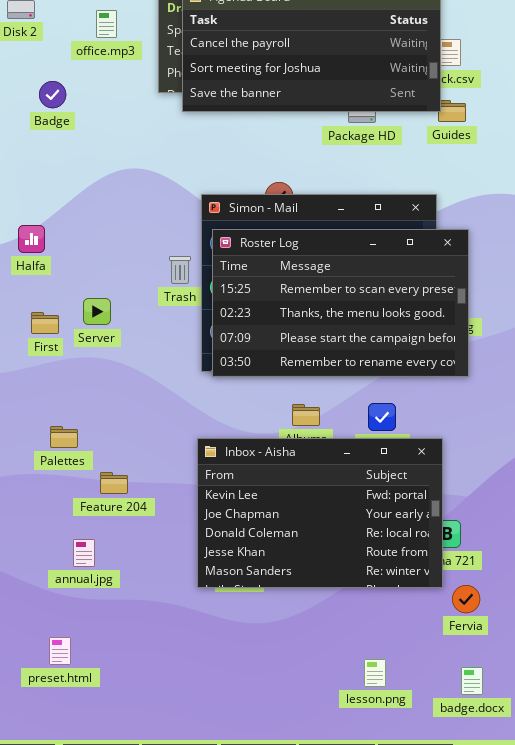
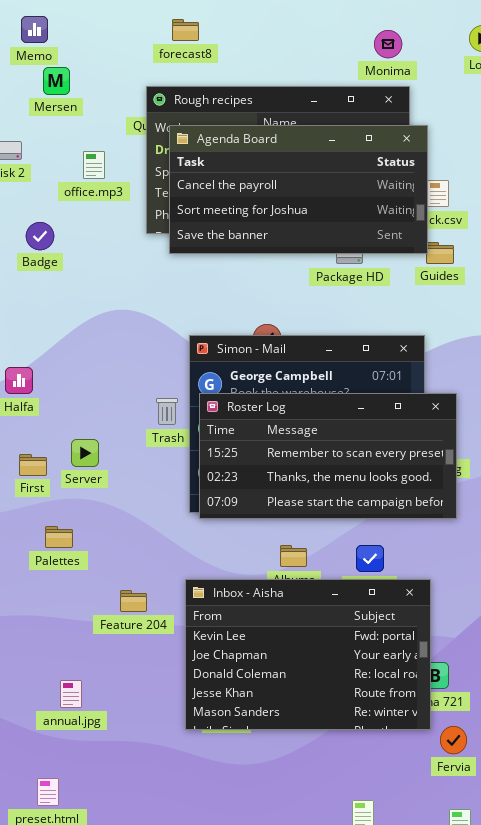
Roster Log: [212,229,469,377] -> [199,393,457,519], resized
Palettes: [50,426,78,448] -> [45,526,73,548], moved
Feature 204: [100,472,128,494] -> [120,590,147,612], moved

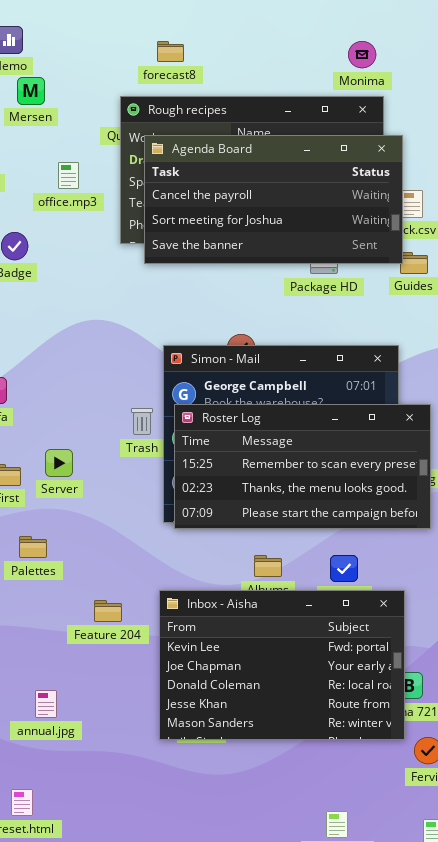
forecast8: [172,19,199,41] -> [157,41,184,62], moved

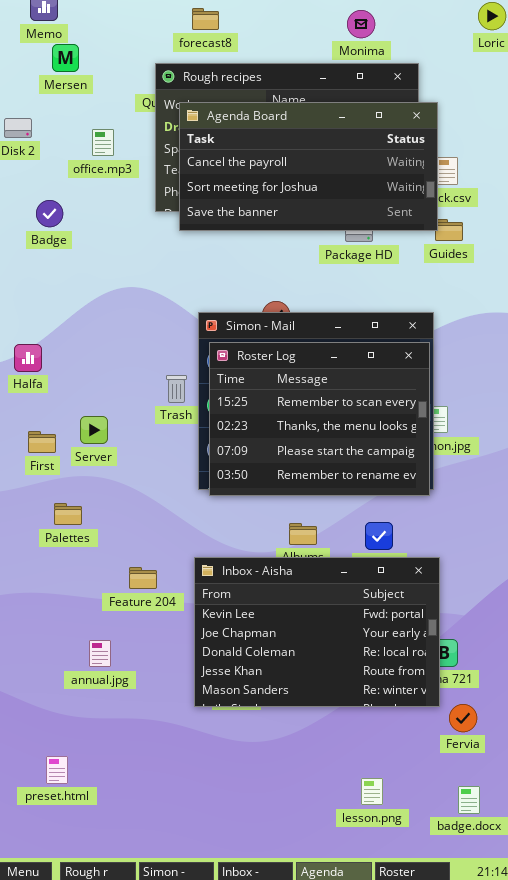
Monima: [348,41,376,68] -> [347,10,375,38], moved
Roster Log: [174,404,431,529] -> [209,342,430,496], resized
annual.jpg: [35,690,57,718] -> [89,640,111,667], moved

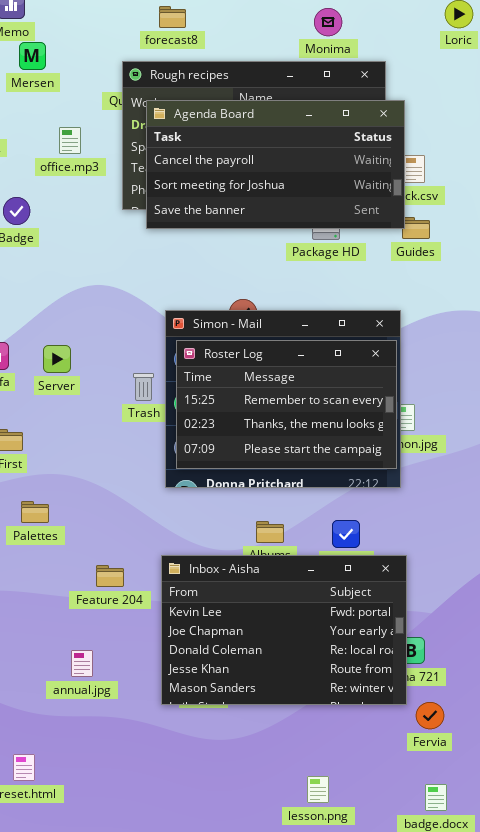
Roster Log: [209,342,430,496] -> [176,340,397,469], resized
Server: [80,416,108,444] -> [43,345,71,373], moved
annual.jpg: [89,640,111,667] -> [71,650,93,677], moved
lesson.png: [361,778,383,805] -> [307,776,329,803], moved

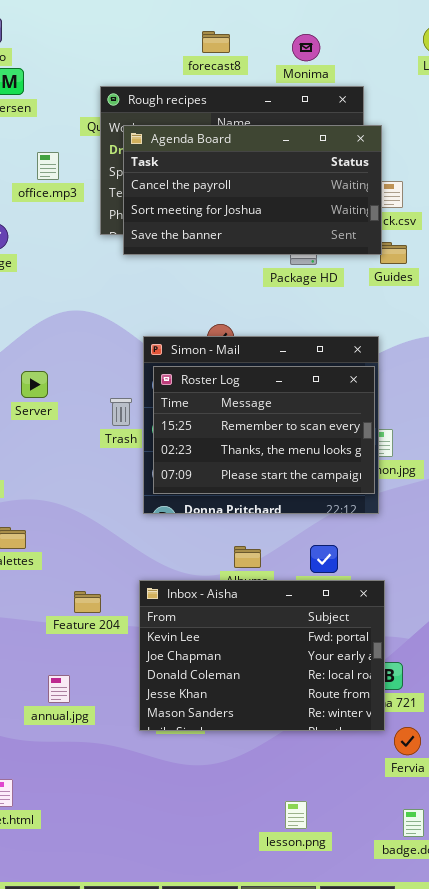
forecast8: [159,6,186,28] -> [202,31,230,53], moved

